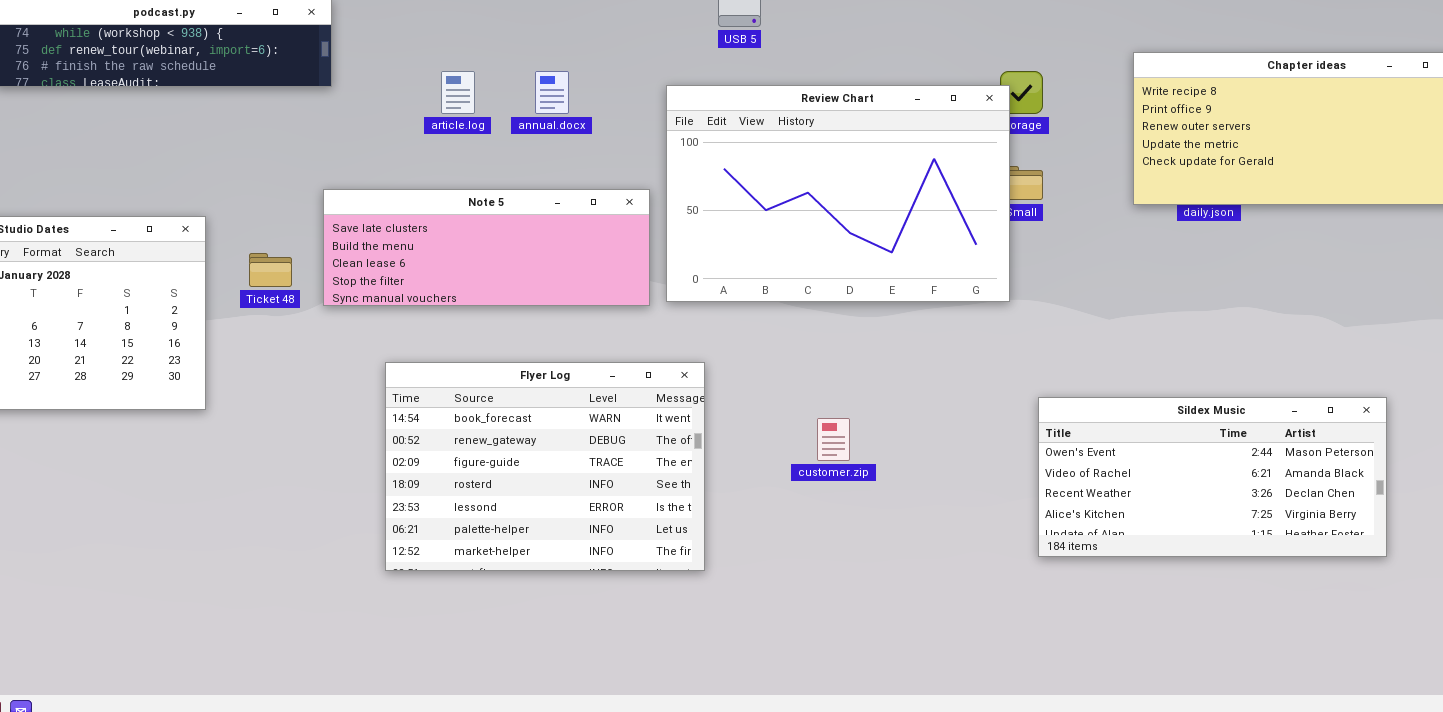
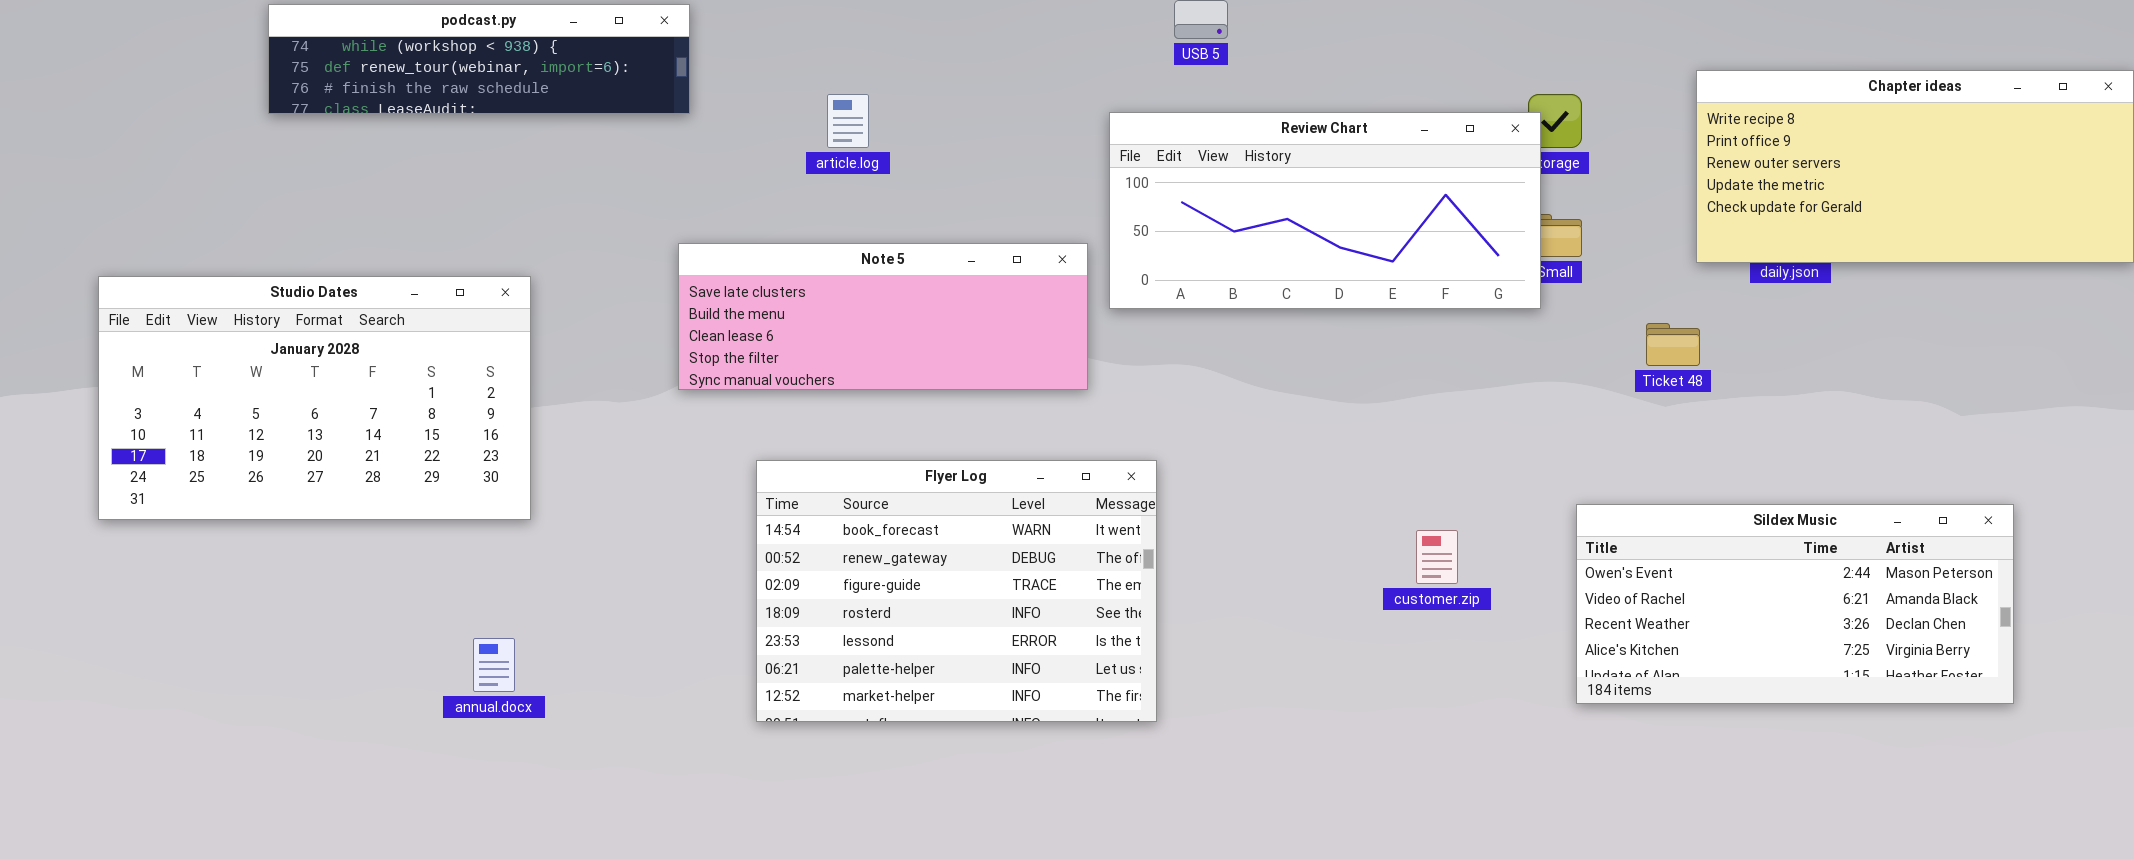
annual.docx: [535,71,569,114] -> [473,638,515,692], moved
Review Chart: [666,85,1010,302] -> [1109,112,1541,309], resized
Ticket 48: [249,253,292,287] -> [1646,323,1700,366], moved
customer.zip: [817,418,850,461] -> [1416,530,1458,584], moved

